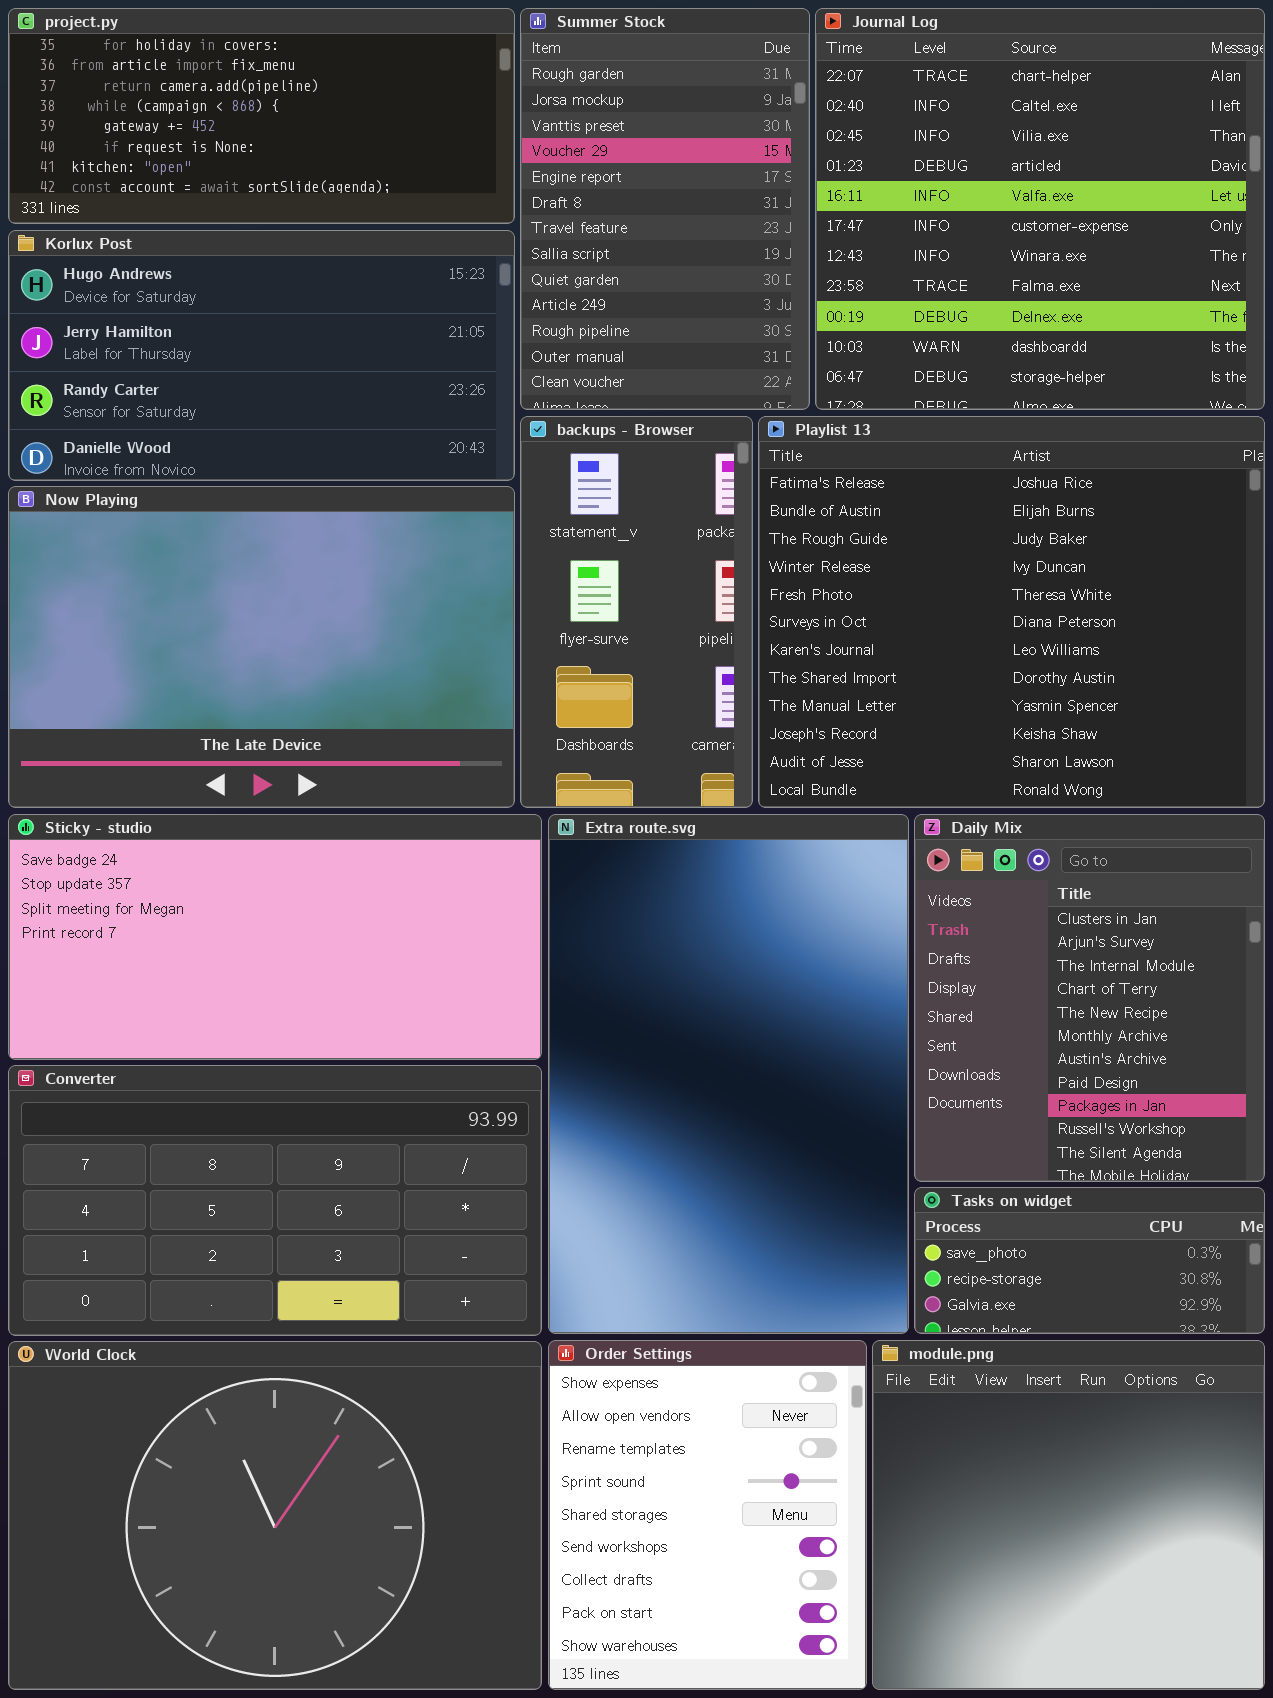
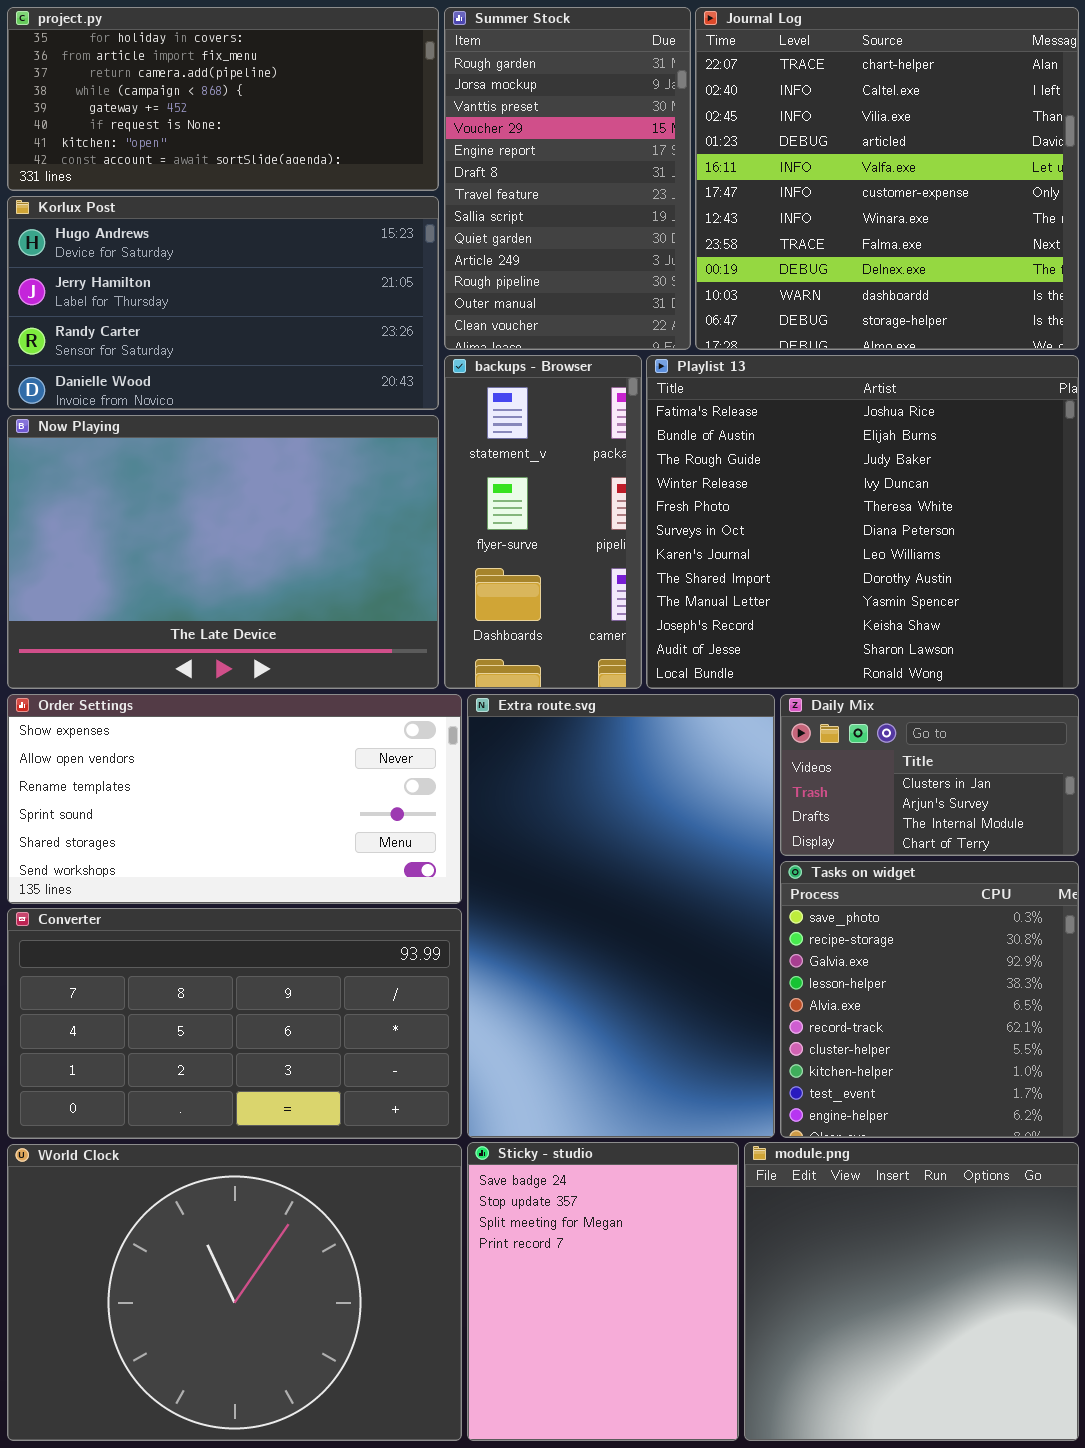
Sticky - studio: [8,814,542,1060] -> [467,1142,739,1441], moved, resized
Daily Mix: [914,814,1265,1182] -> [780,694,1079,856], resized
Tasks on widget: [914,1187,1265,1334] -> [780,861,1079,1138], resized
Order Settings: [548,1340,867,1690] -> [7,694,462,904], moved, resized

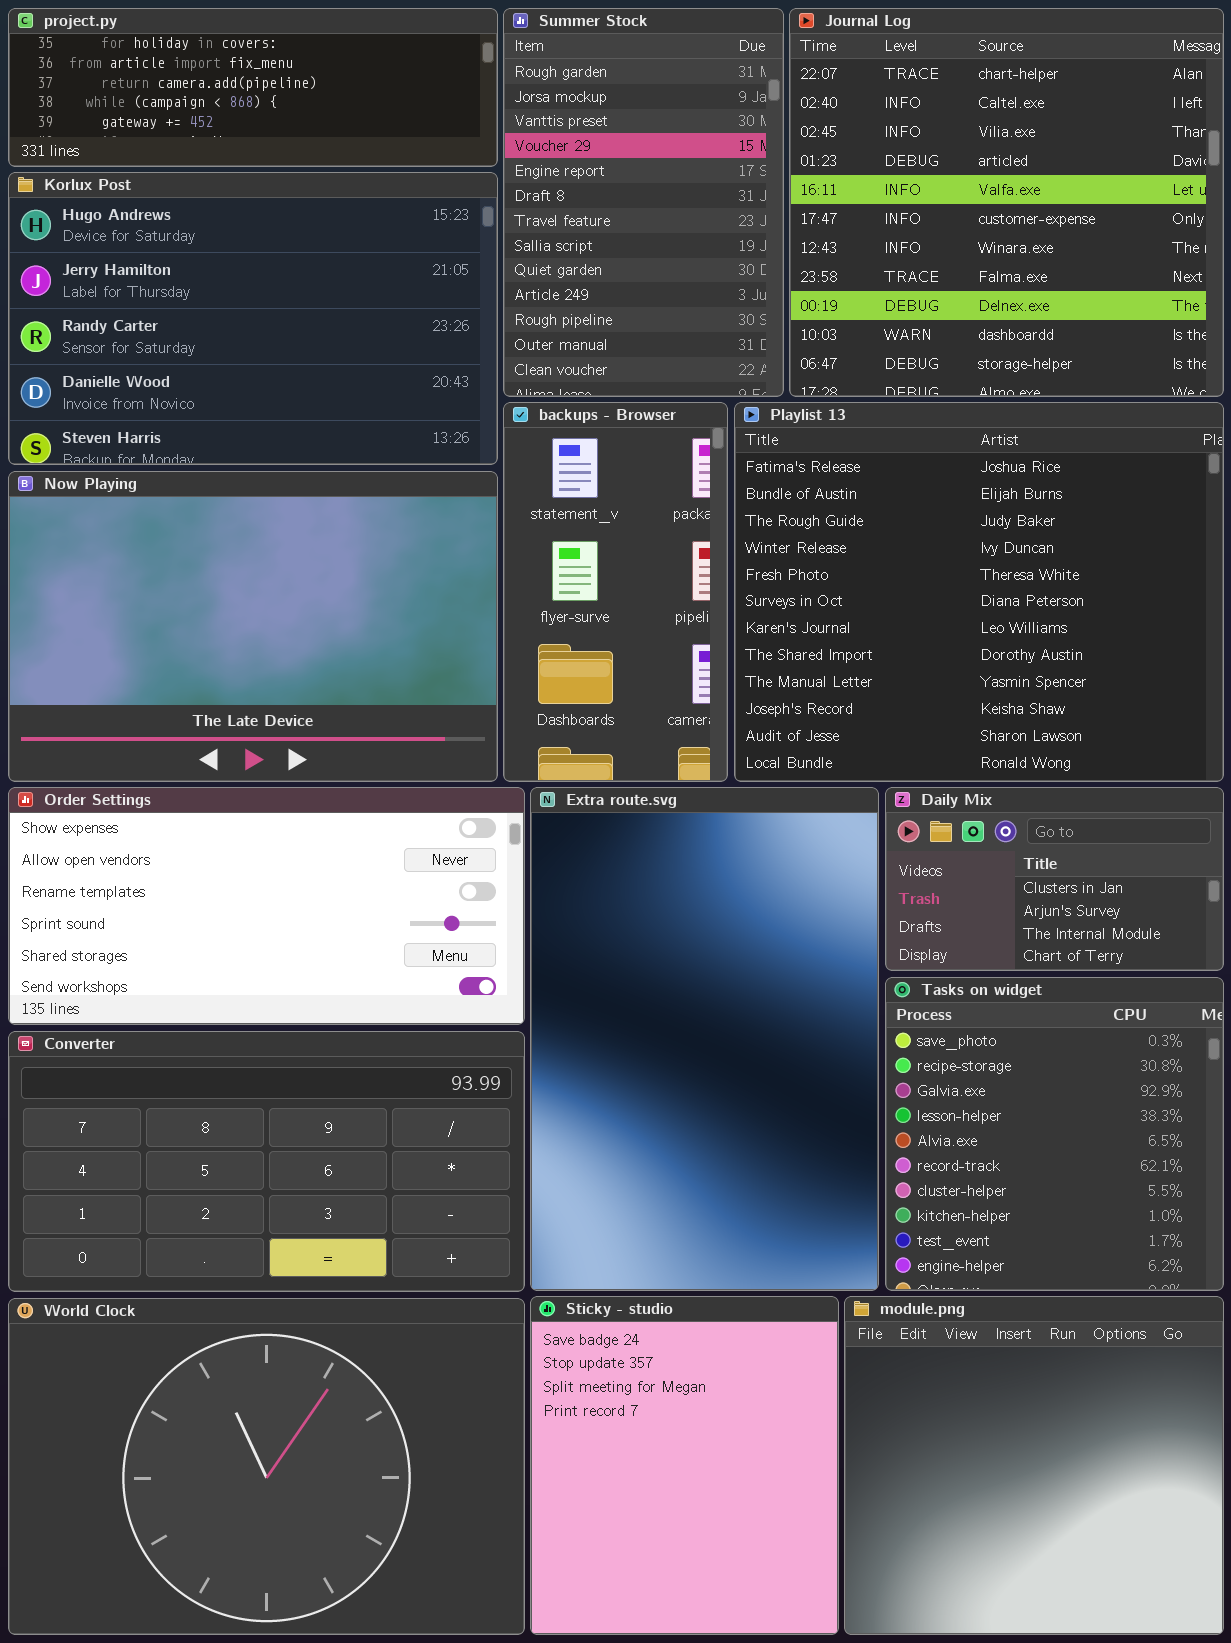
project.py: [7,7,439,191] -> [8,8,498,167], resized
Korlux Post: [7,196,439,410] -> [8,172,498,465], resized

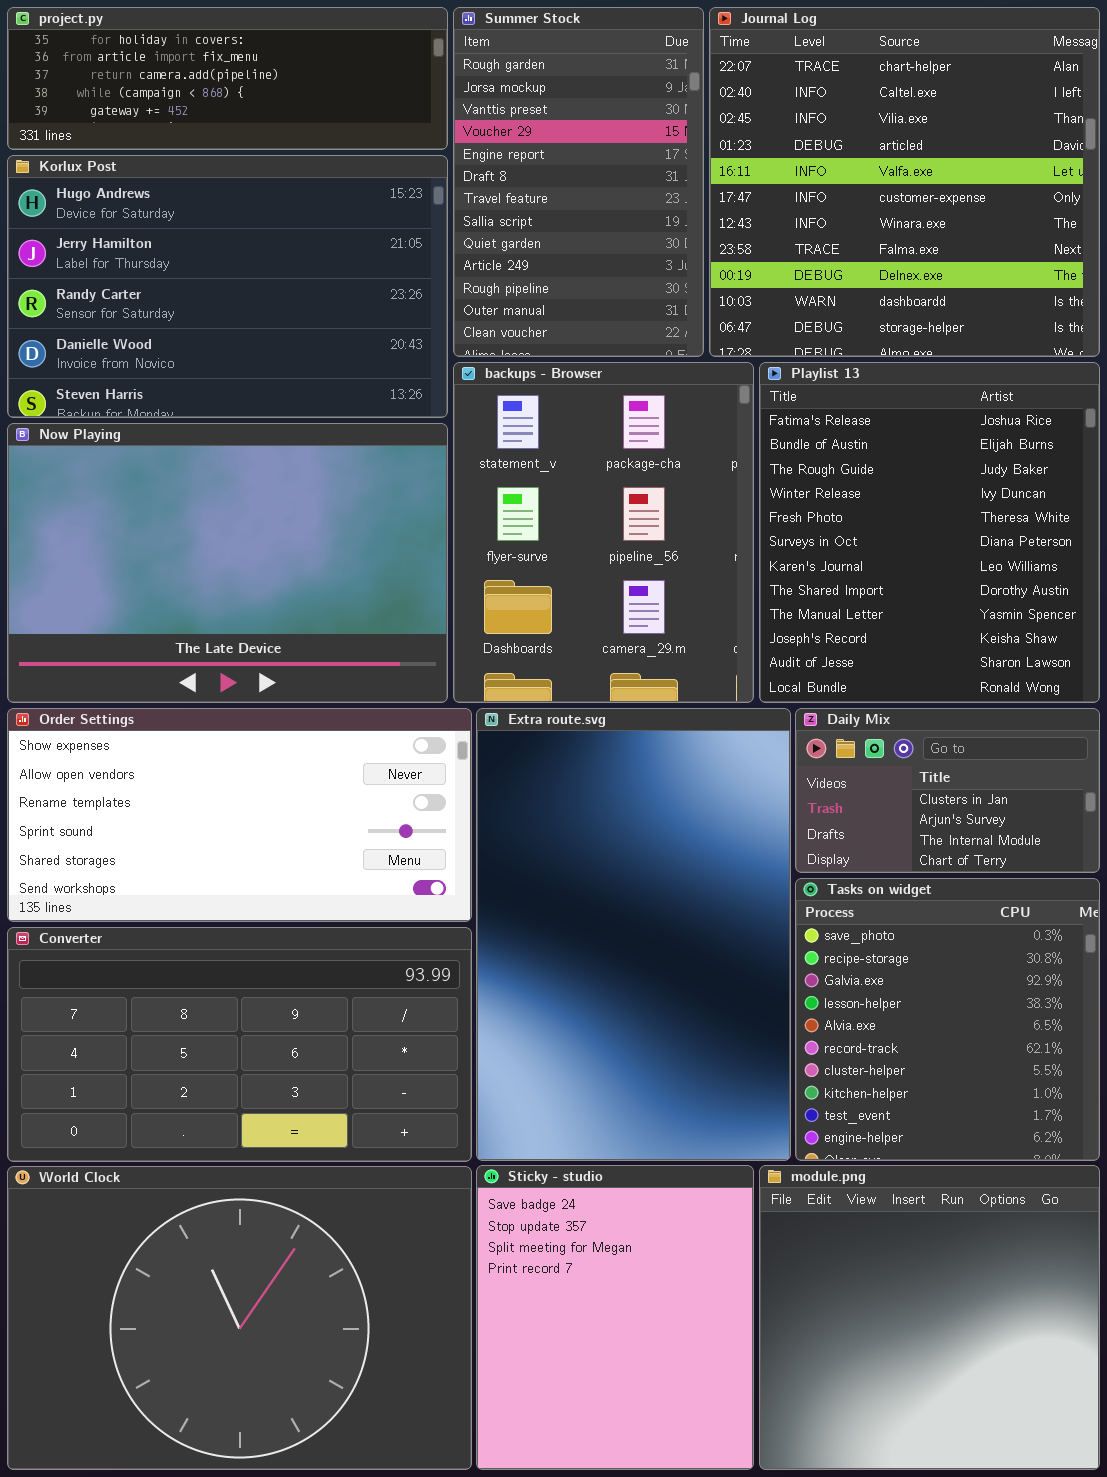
backups - Browser: [503,402,728,782] -> [453,362,754,703], resized
Playlist 13: [734,402,1224,782] -> [759,362,1100,703], resized

